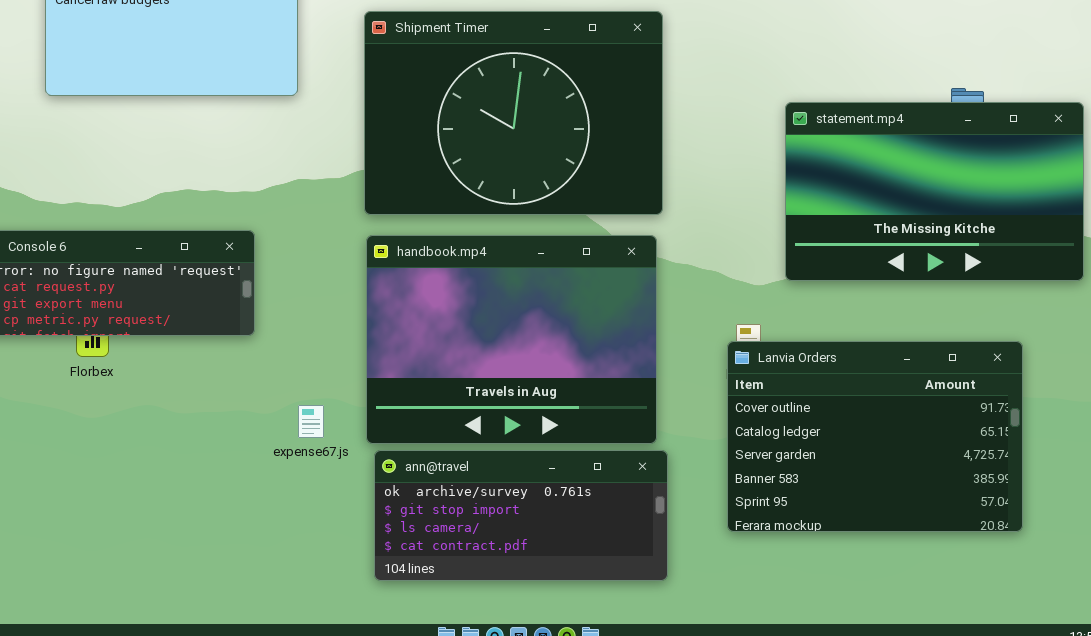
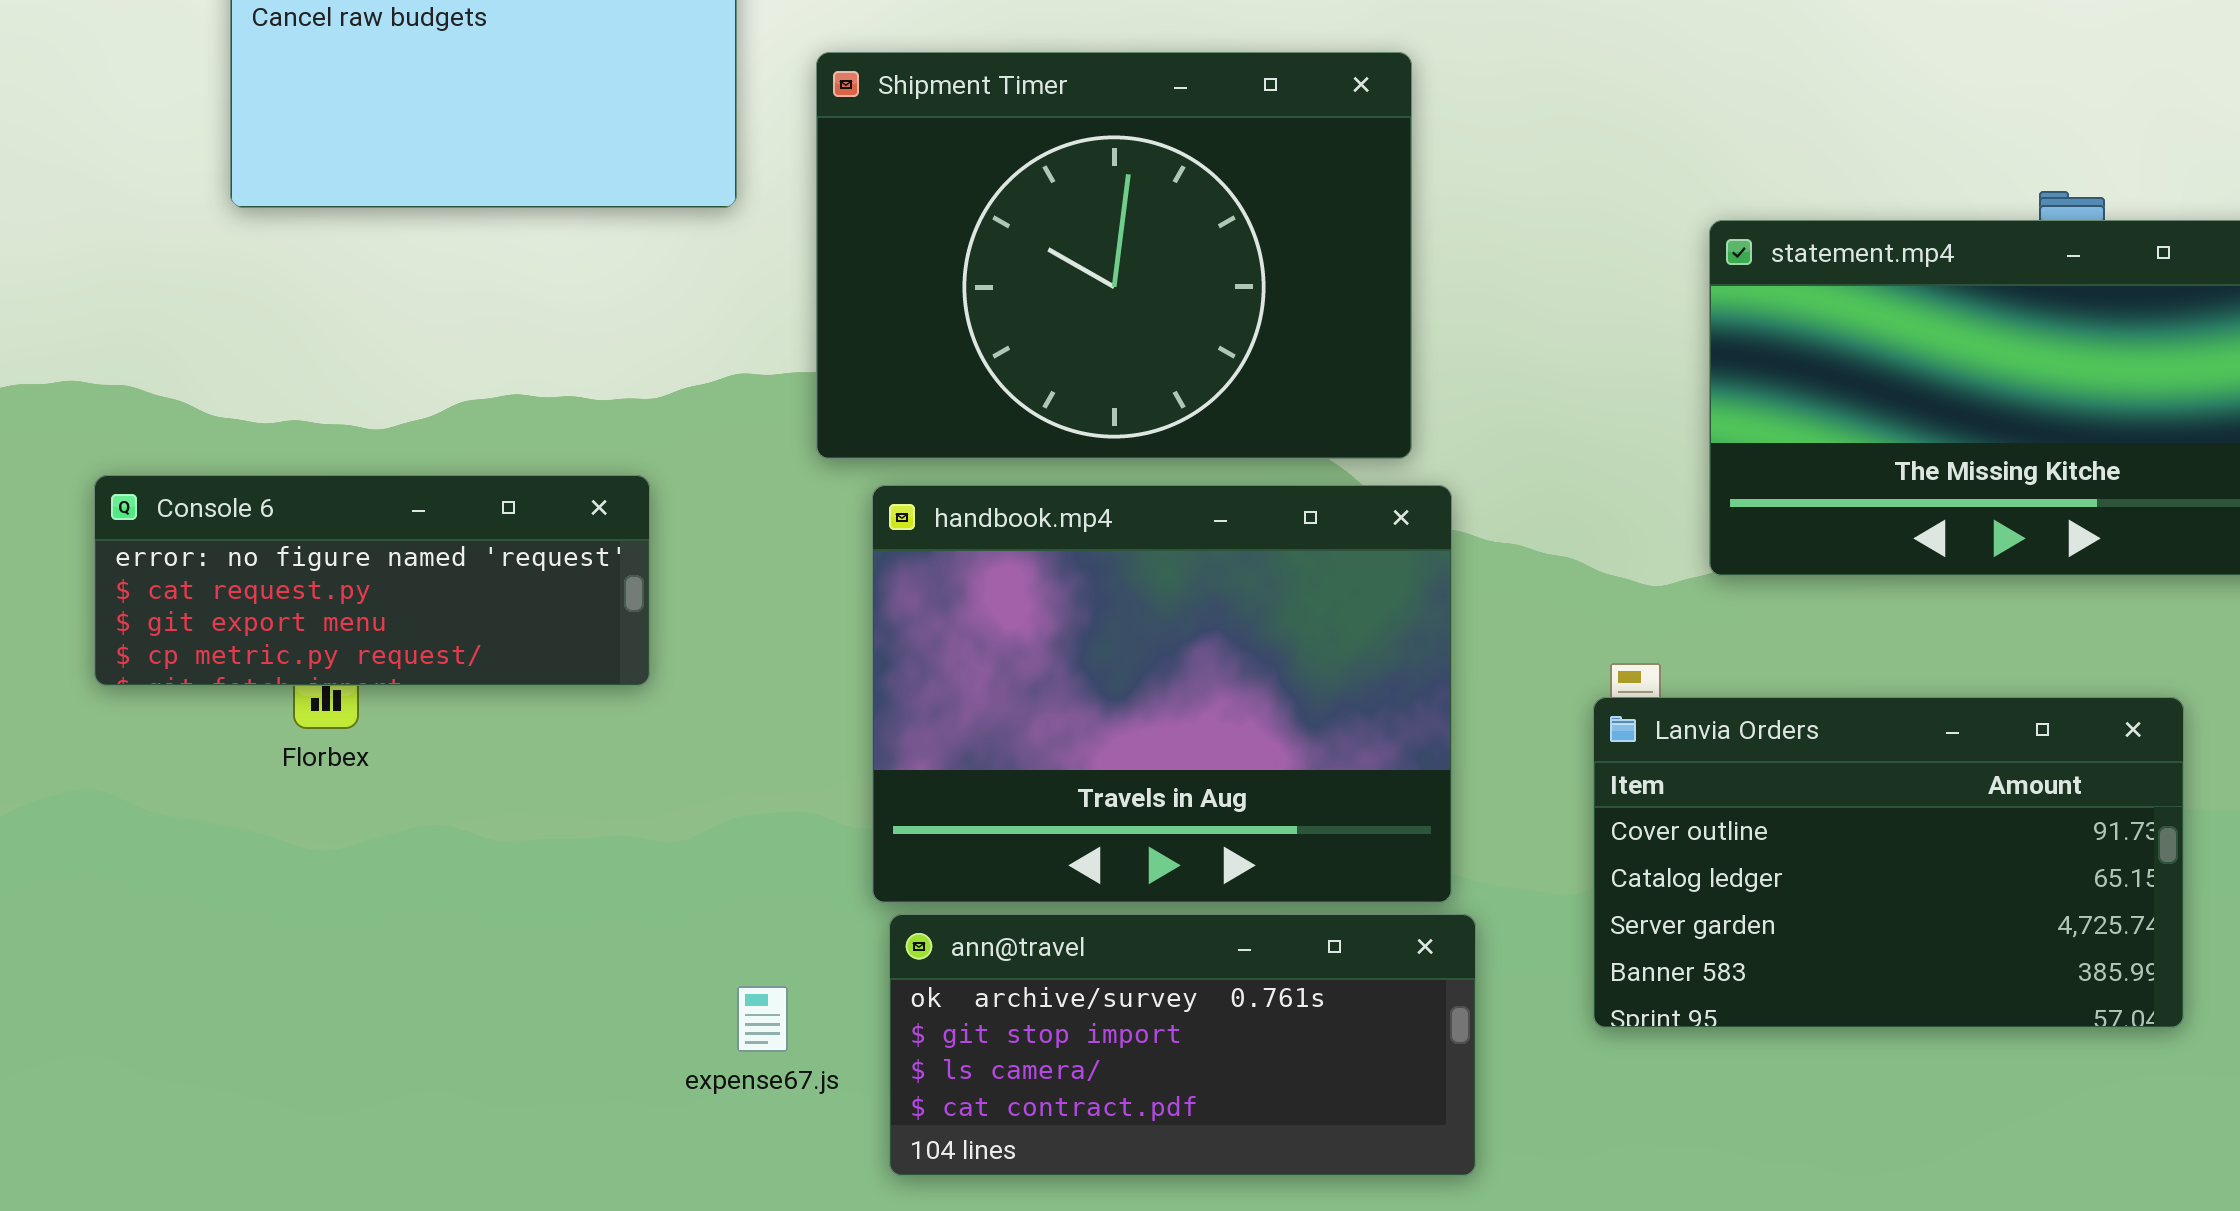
Shipment Timer: [364,11,663,215] -> [816,52,1412,459], moved
Lanvia Orders: [727,341,1023,532] -> [1593,697,2184,1028], resized
expense67.js: [298,405,324,438] -> [737,986,788,1052], moved

